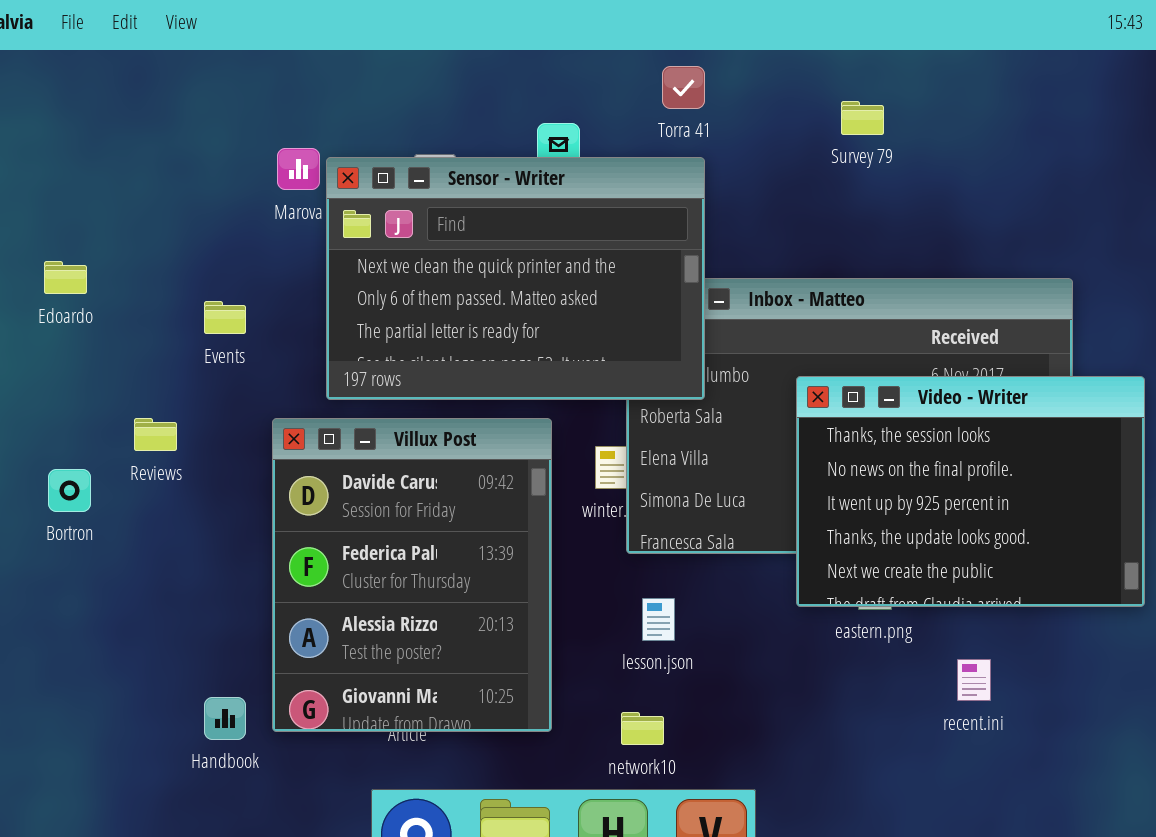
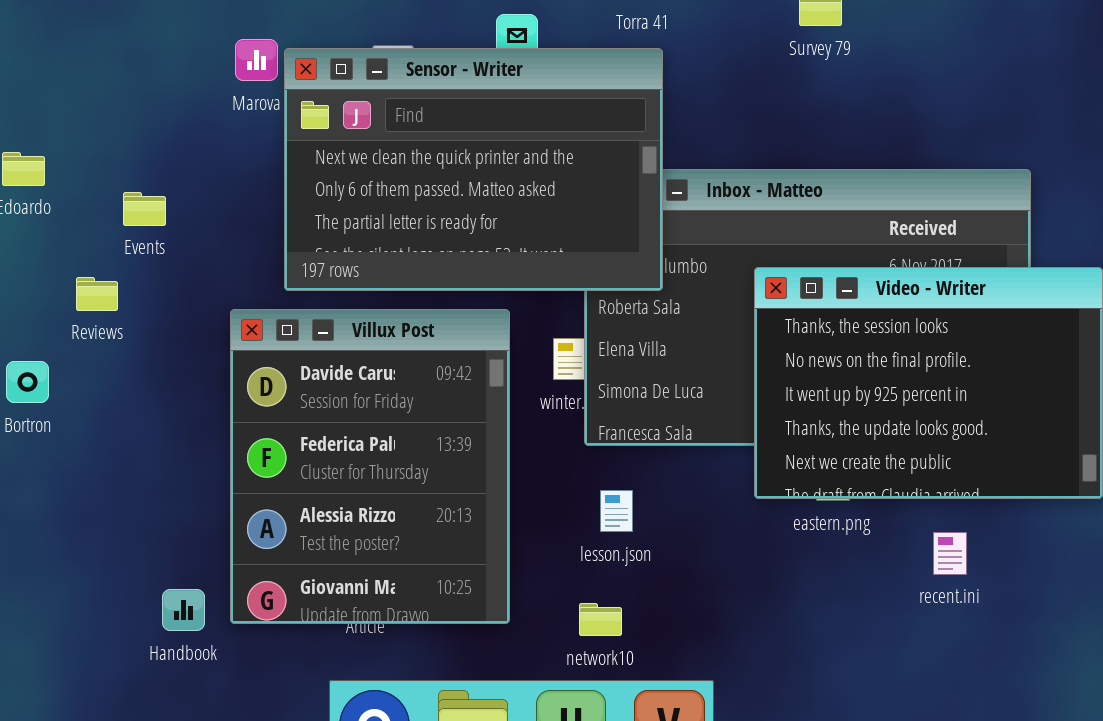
Events: [204,301,246,334] -> [123,192,166,226], moved
Reviews: [134,418,177,451] -> [76,277,118,311], moved
recent.ini: [957,659,991,701] -> [933,532,967,575], moved

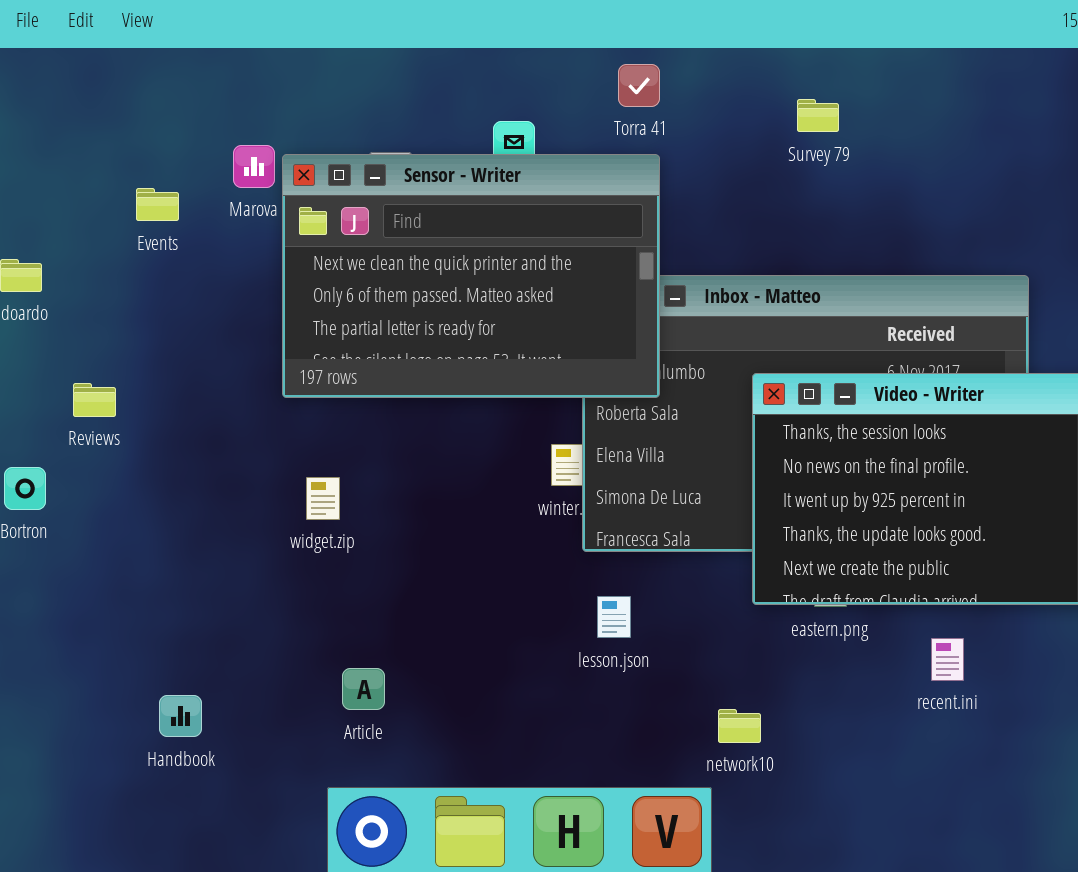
Events: [123,192,166,226] -> [136,188,179,221], moved
Villux Post: [230,309,510,624] -> none, closed
network10: [579,603,622,636] -> [718,709,761,743], moved

